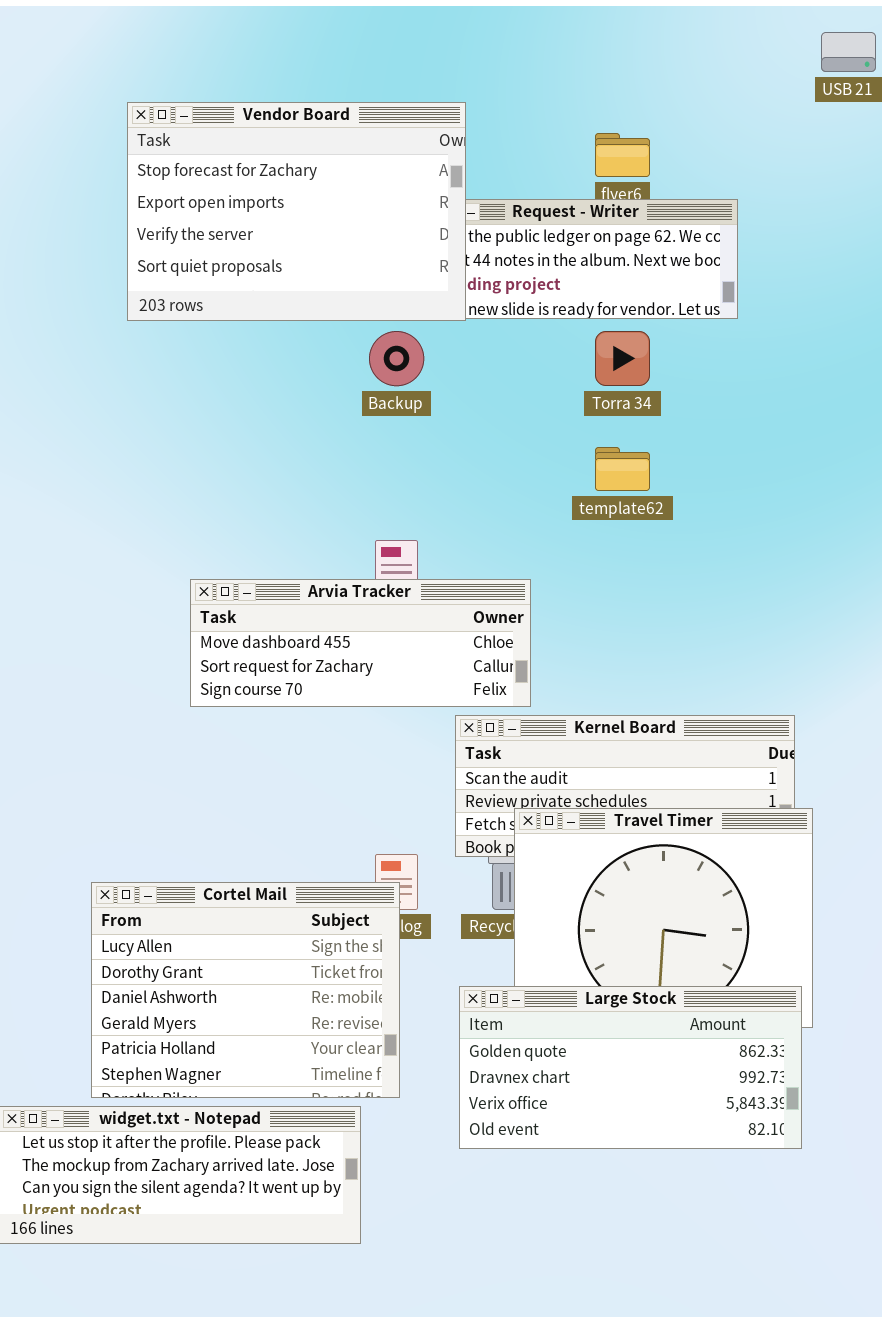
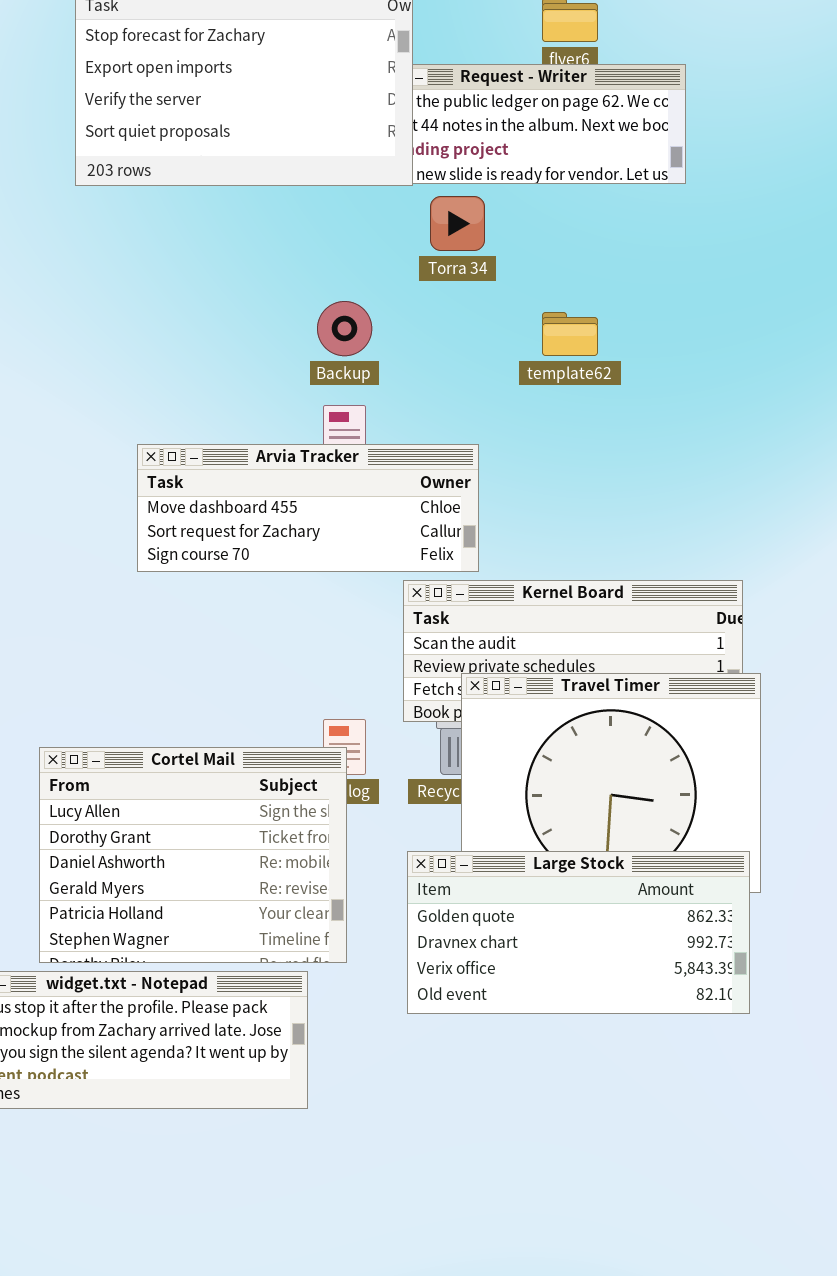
Backup: [369,331,424,386] -> [317,301,372,356], moved
Torra 34: [595,331,650,386] -> [430,196,485,251], moved

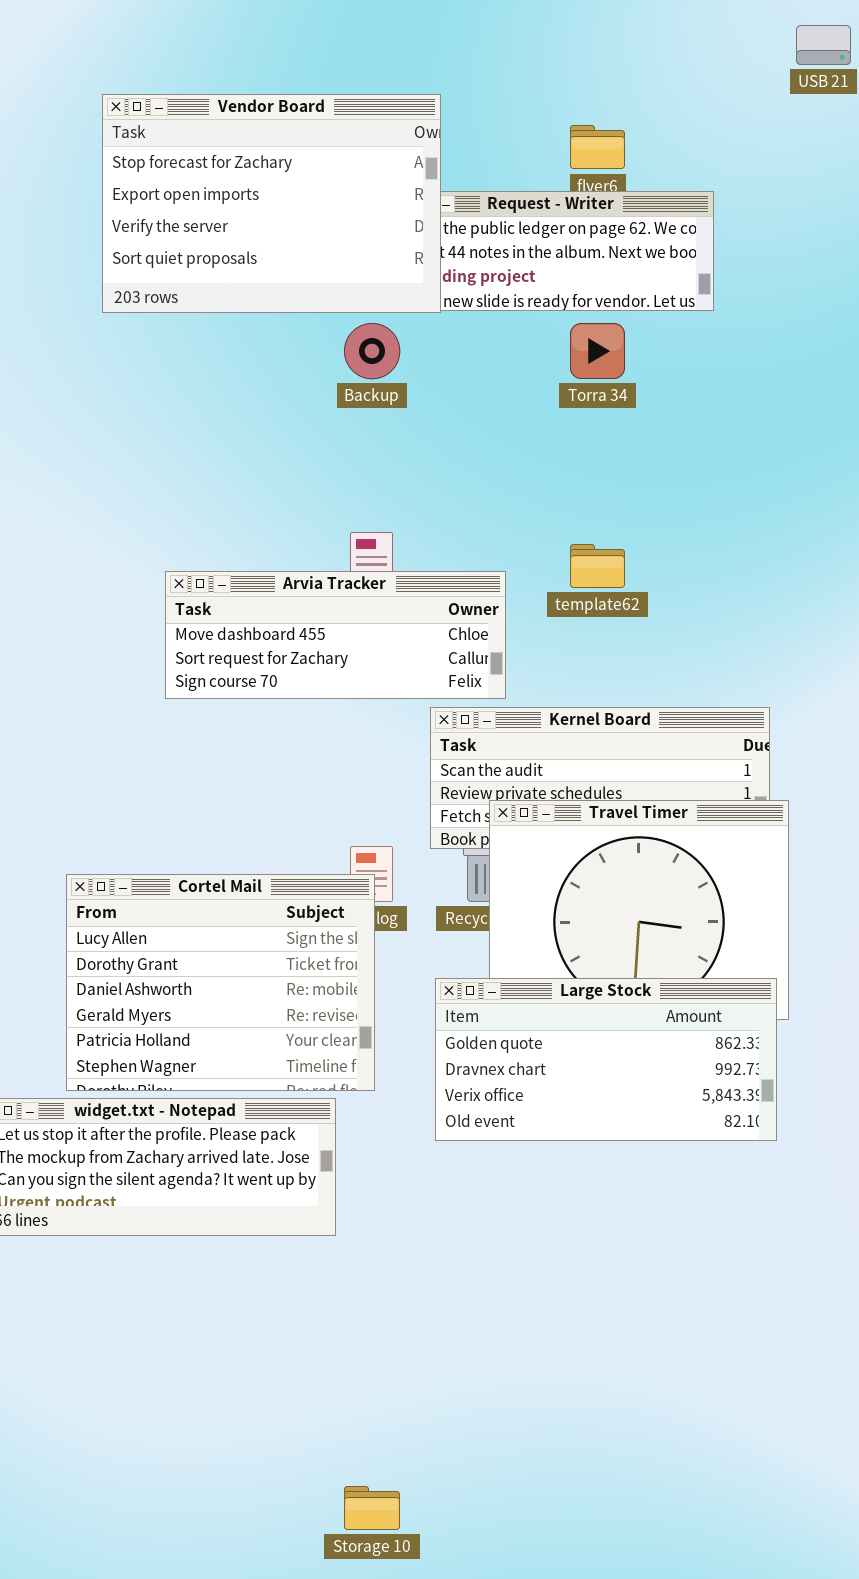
Torra 34: [430,196,485,251] -> [570,323,625,379], moved
Backup: [317,301,372,356] -> [344,323,400,379], moved
template62: [542,312,598,356] -> [570,544,625,588], moved

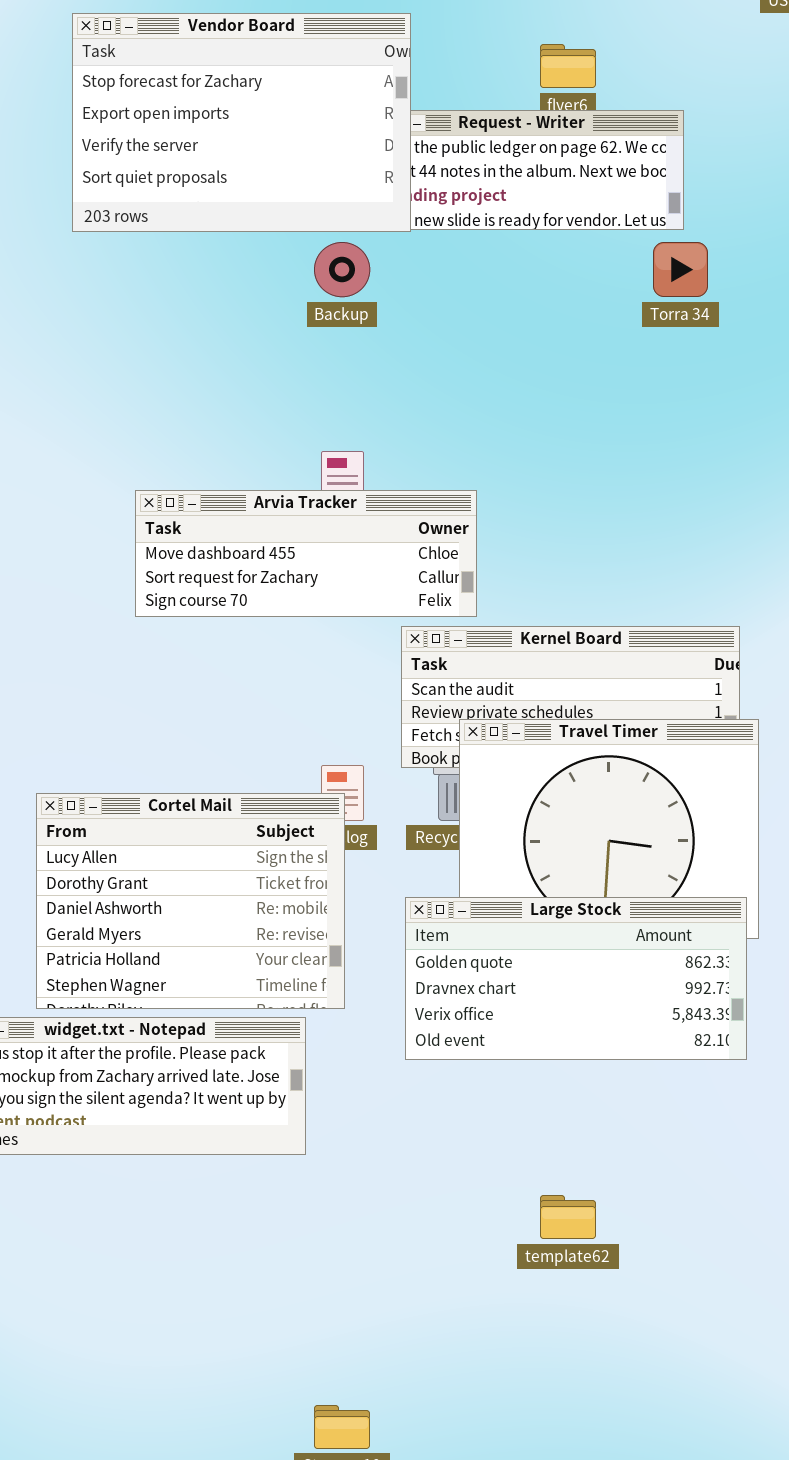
Torra 34: [570,323,625,379] -> [653,242,708,297], moved
template62: [570,544,625,588] -> [540,1195,596,1239], moved

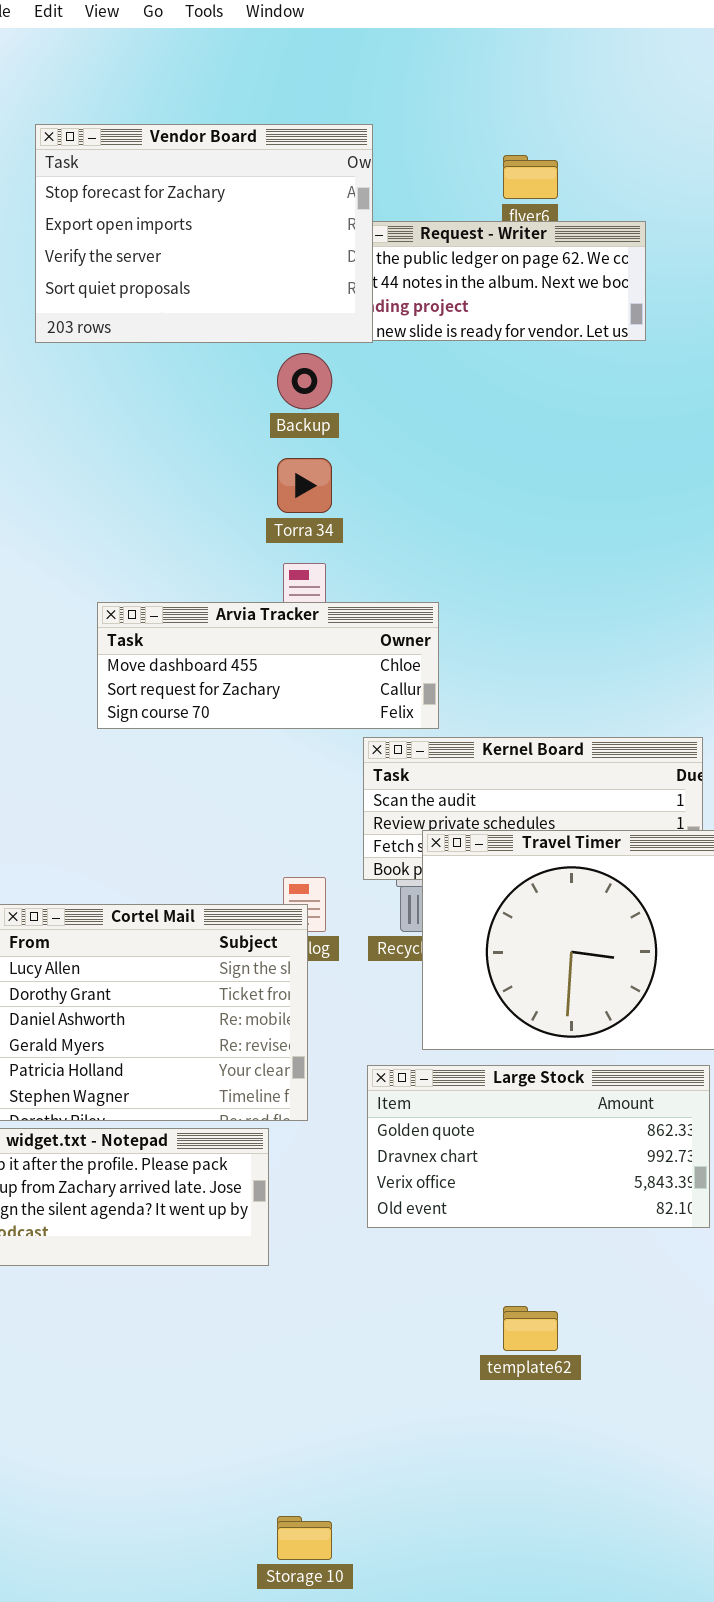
Torra 34: [653,242,708,297] -> [277,458,332,513], moved
Large Stock: [405,897,747,1060] -> [367,1065,710,1228], moved

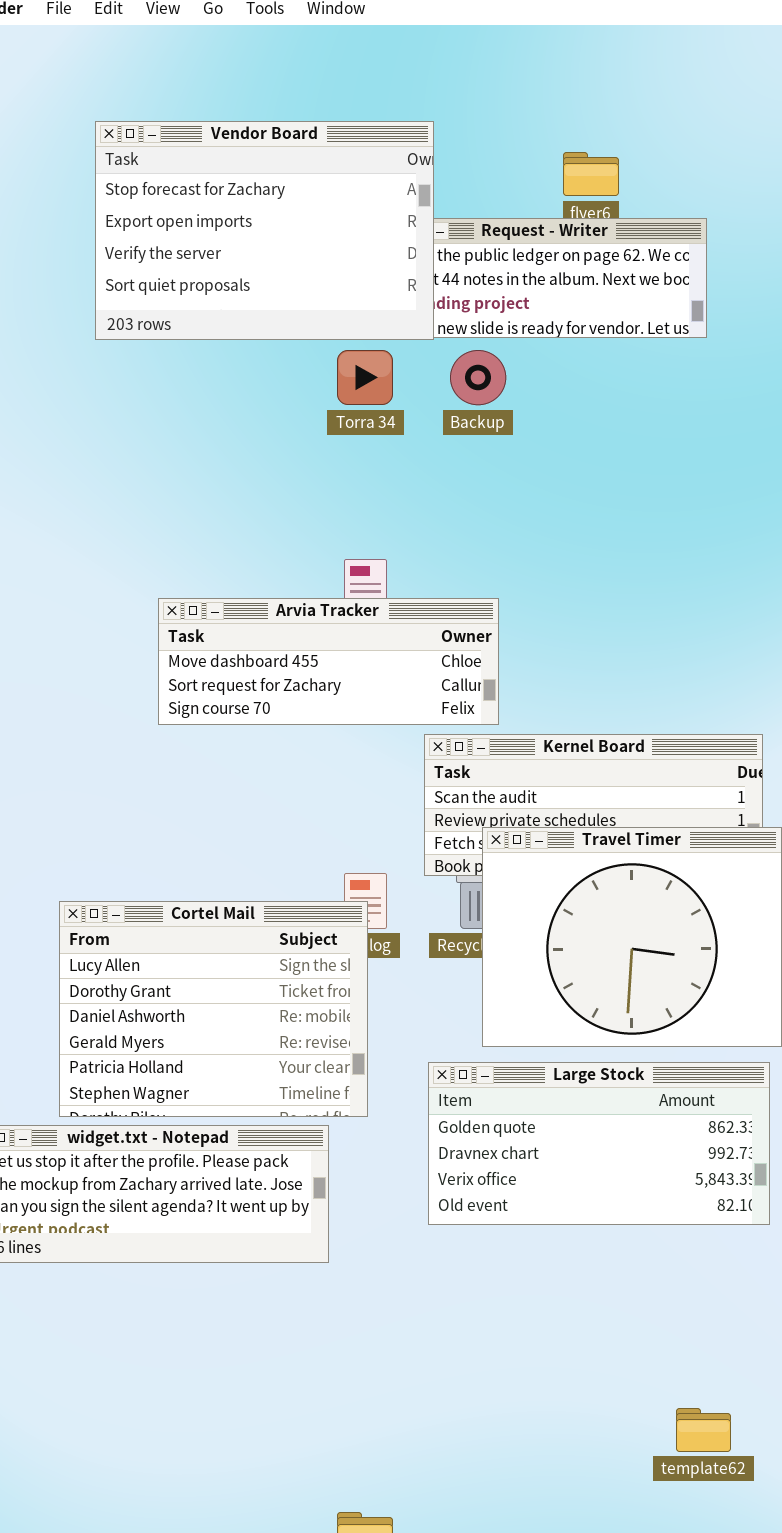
Backup: [277,353,332,409] -> [450,350,506,405], moved
Torra 34: [277,458,332,513] -> [337,350,393,405], moved
template62: [503,1306,558,1351] -> [676,1408,731,1452], moved

